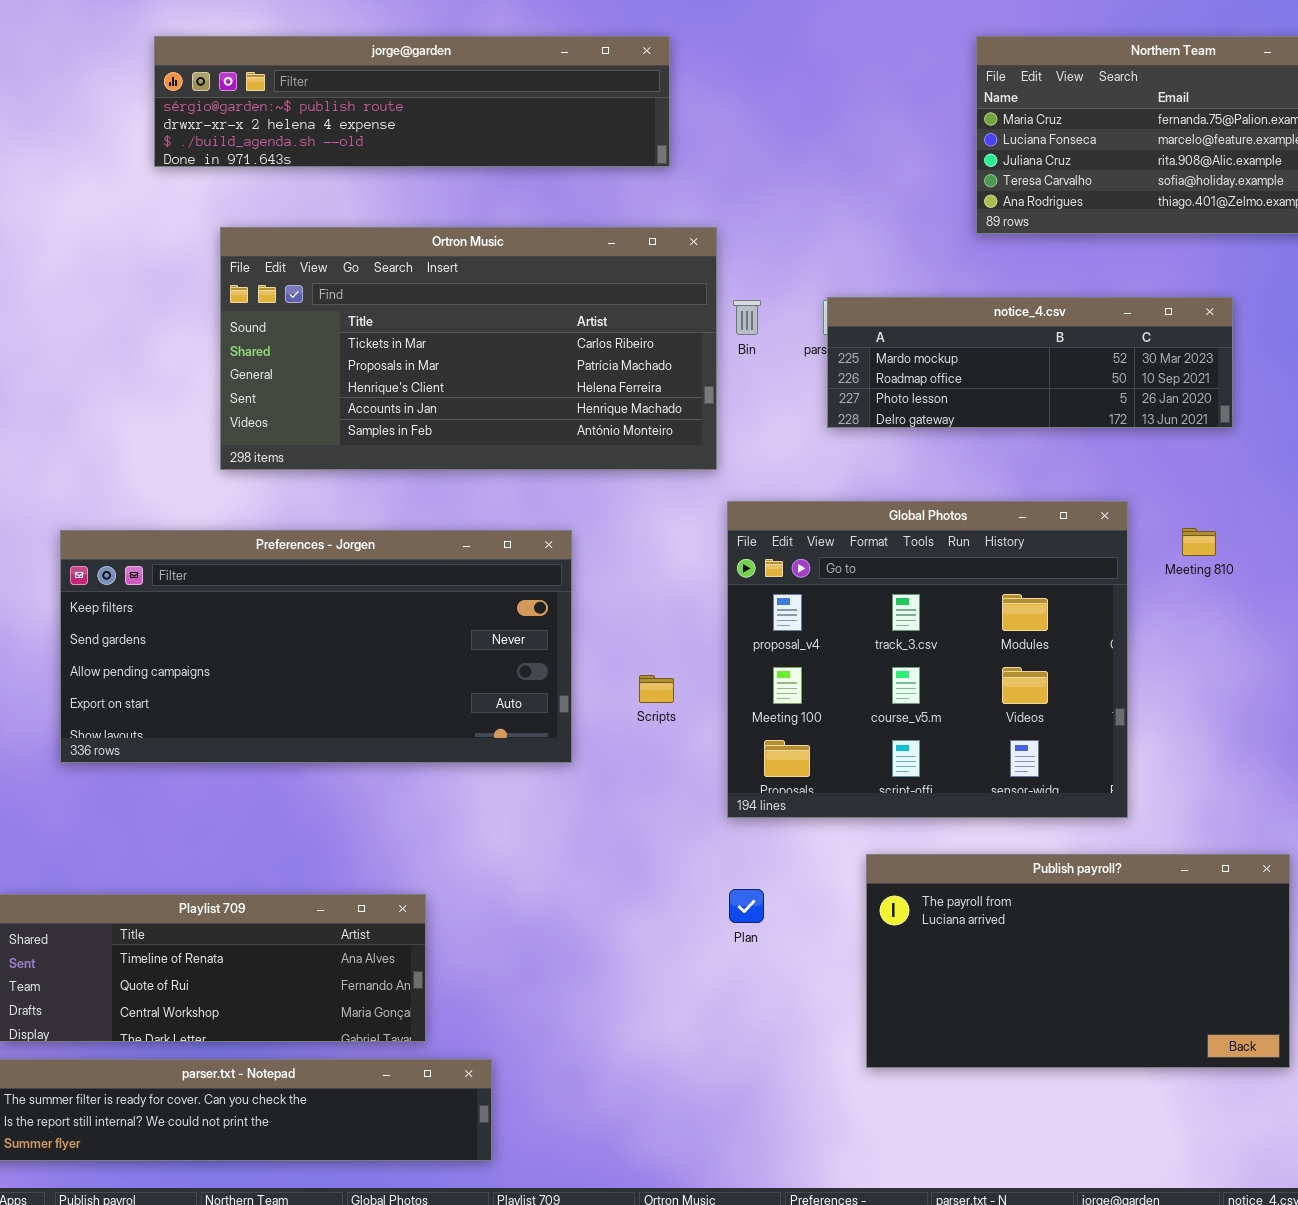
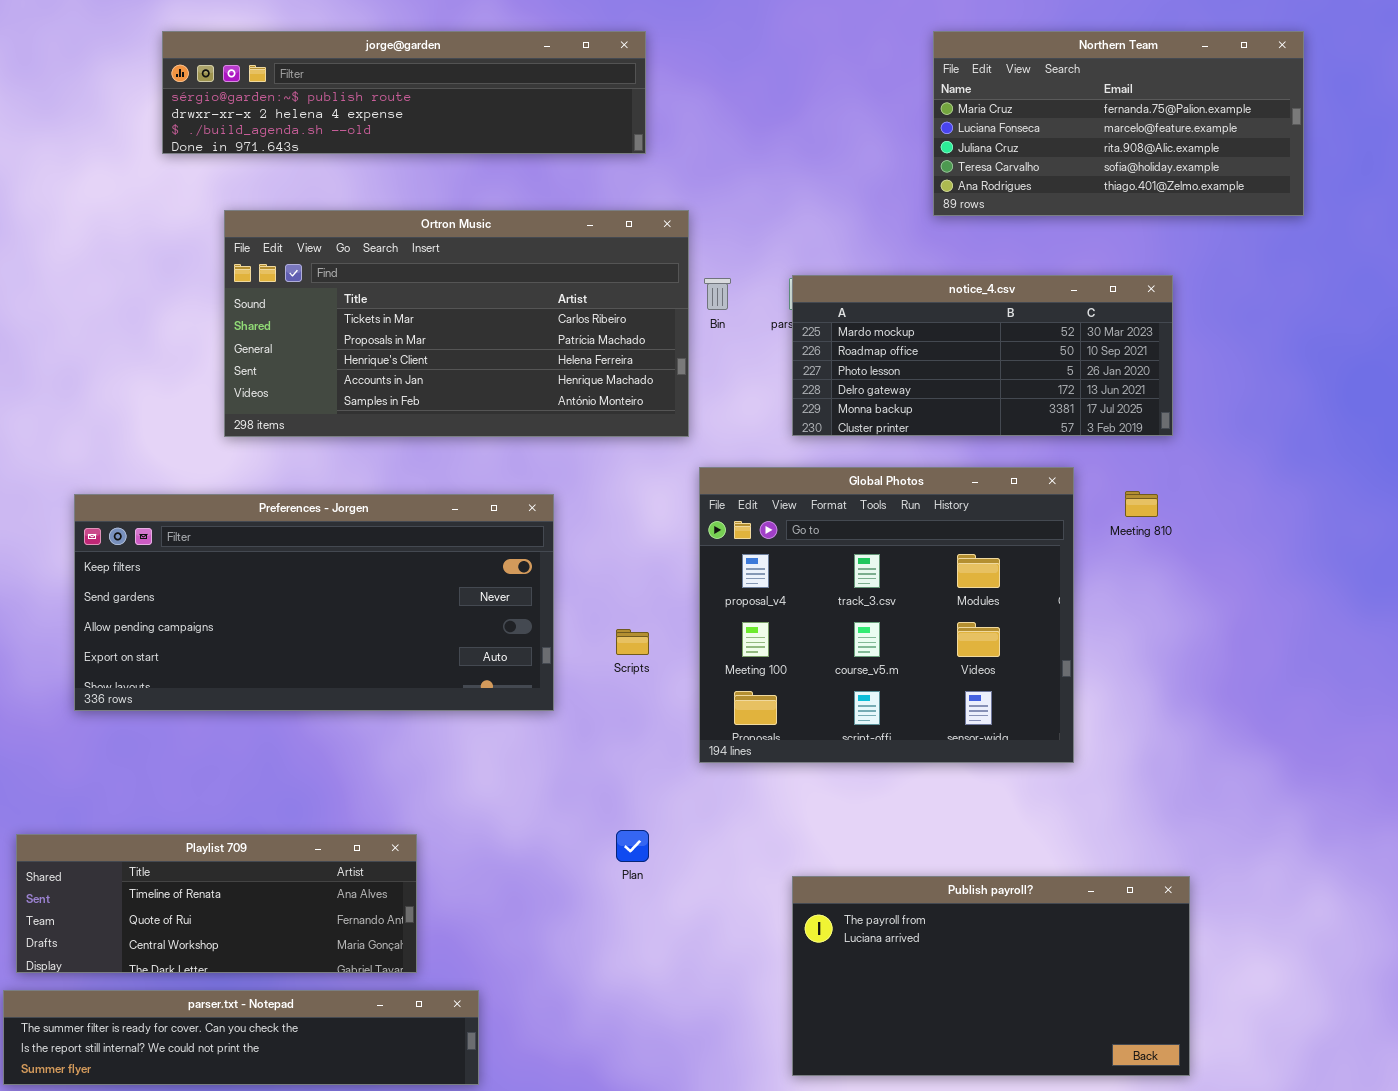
notice_4.csv: [827,297,1233,428] -> [792,275,1173,436], resized
Publish payroll?: [866,854,1290,1068] -> [792,876,1190,1076], moved
Plan: [729,889,764,923] -> [616,830,649,862], moved

